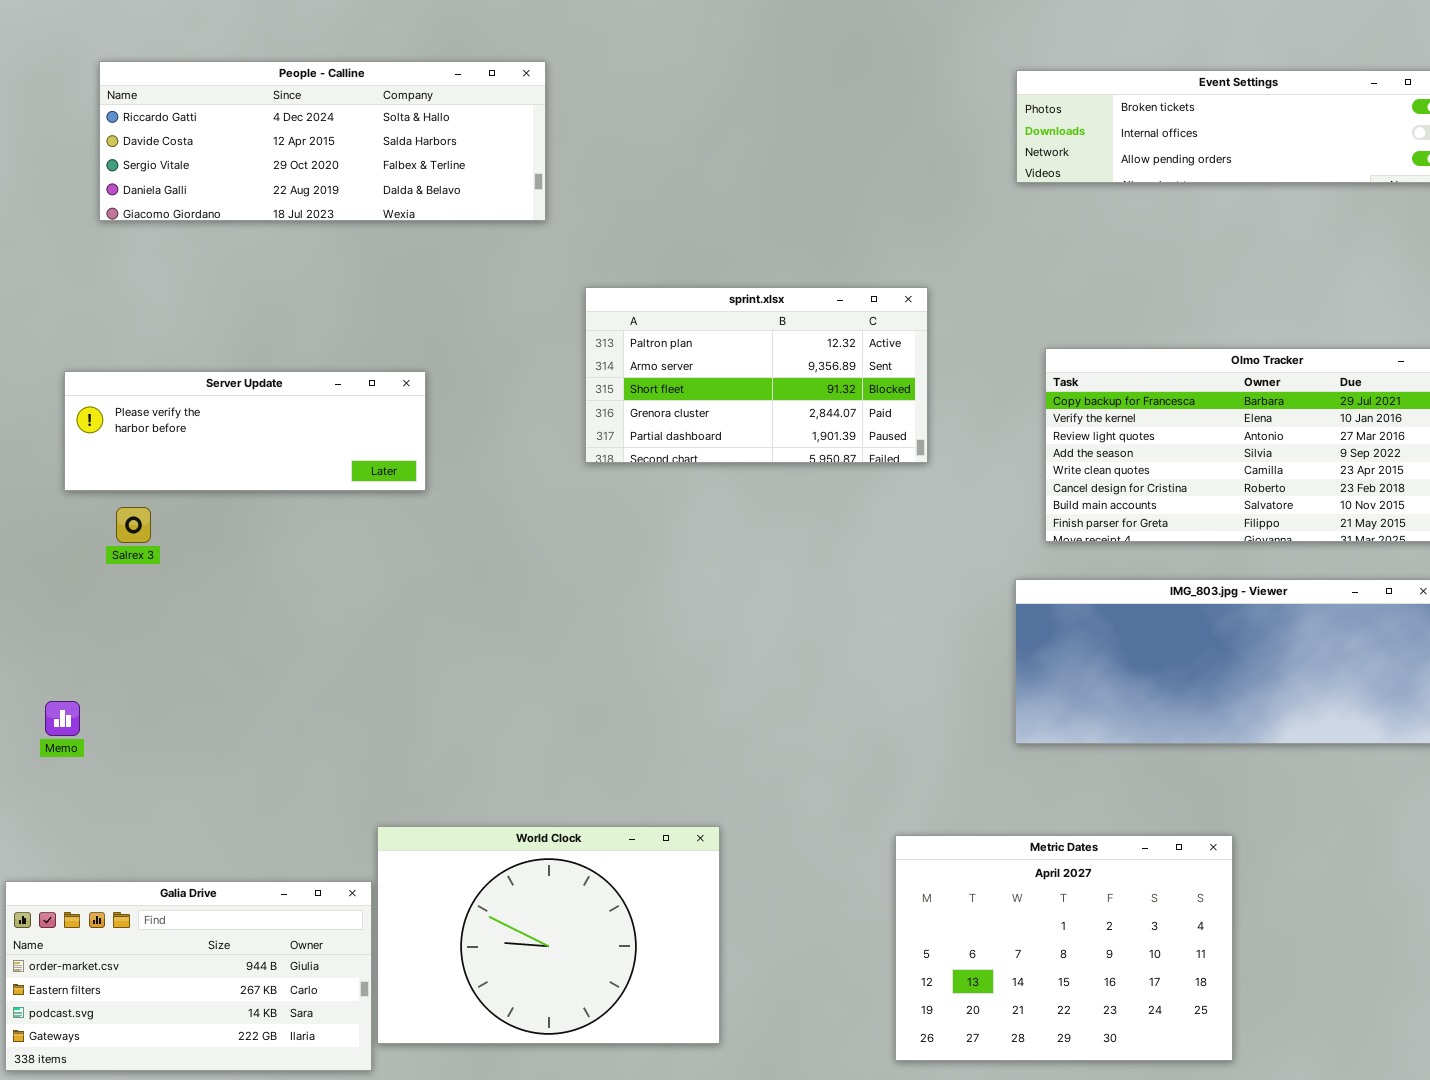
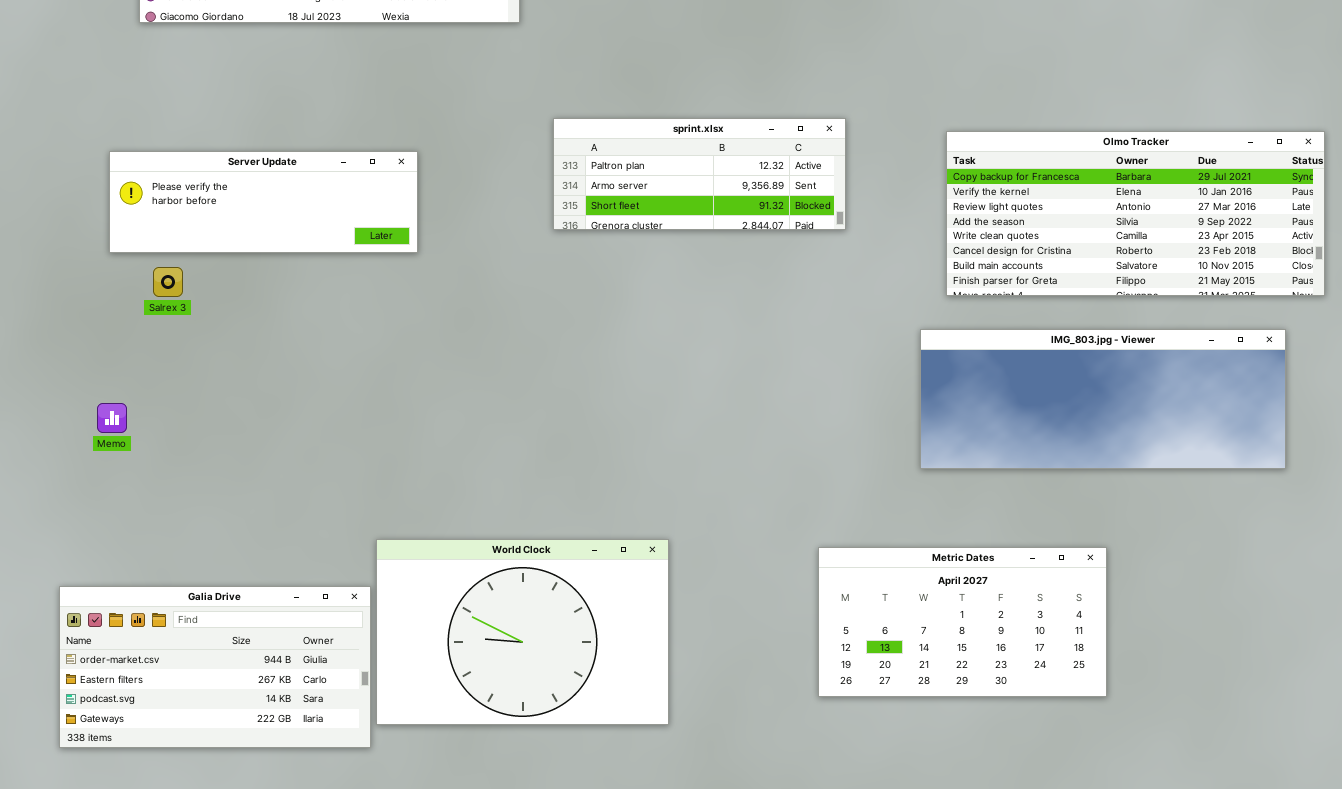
sprint.xlsx: [585,287,928,463] -> [553,118,846,230], resized
Memo: [45,701,80,736] -> [97,403,127,433], moved
Metric Dates: [895,835,1233,1061] -> [818,547,1107,697], resized

